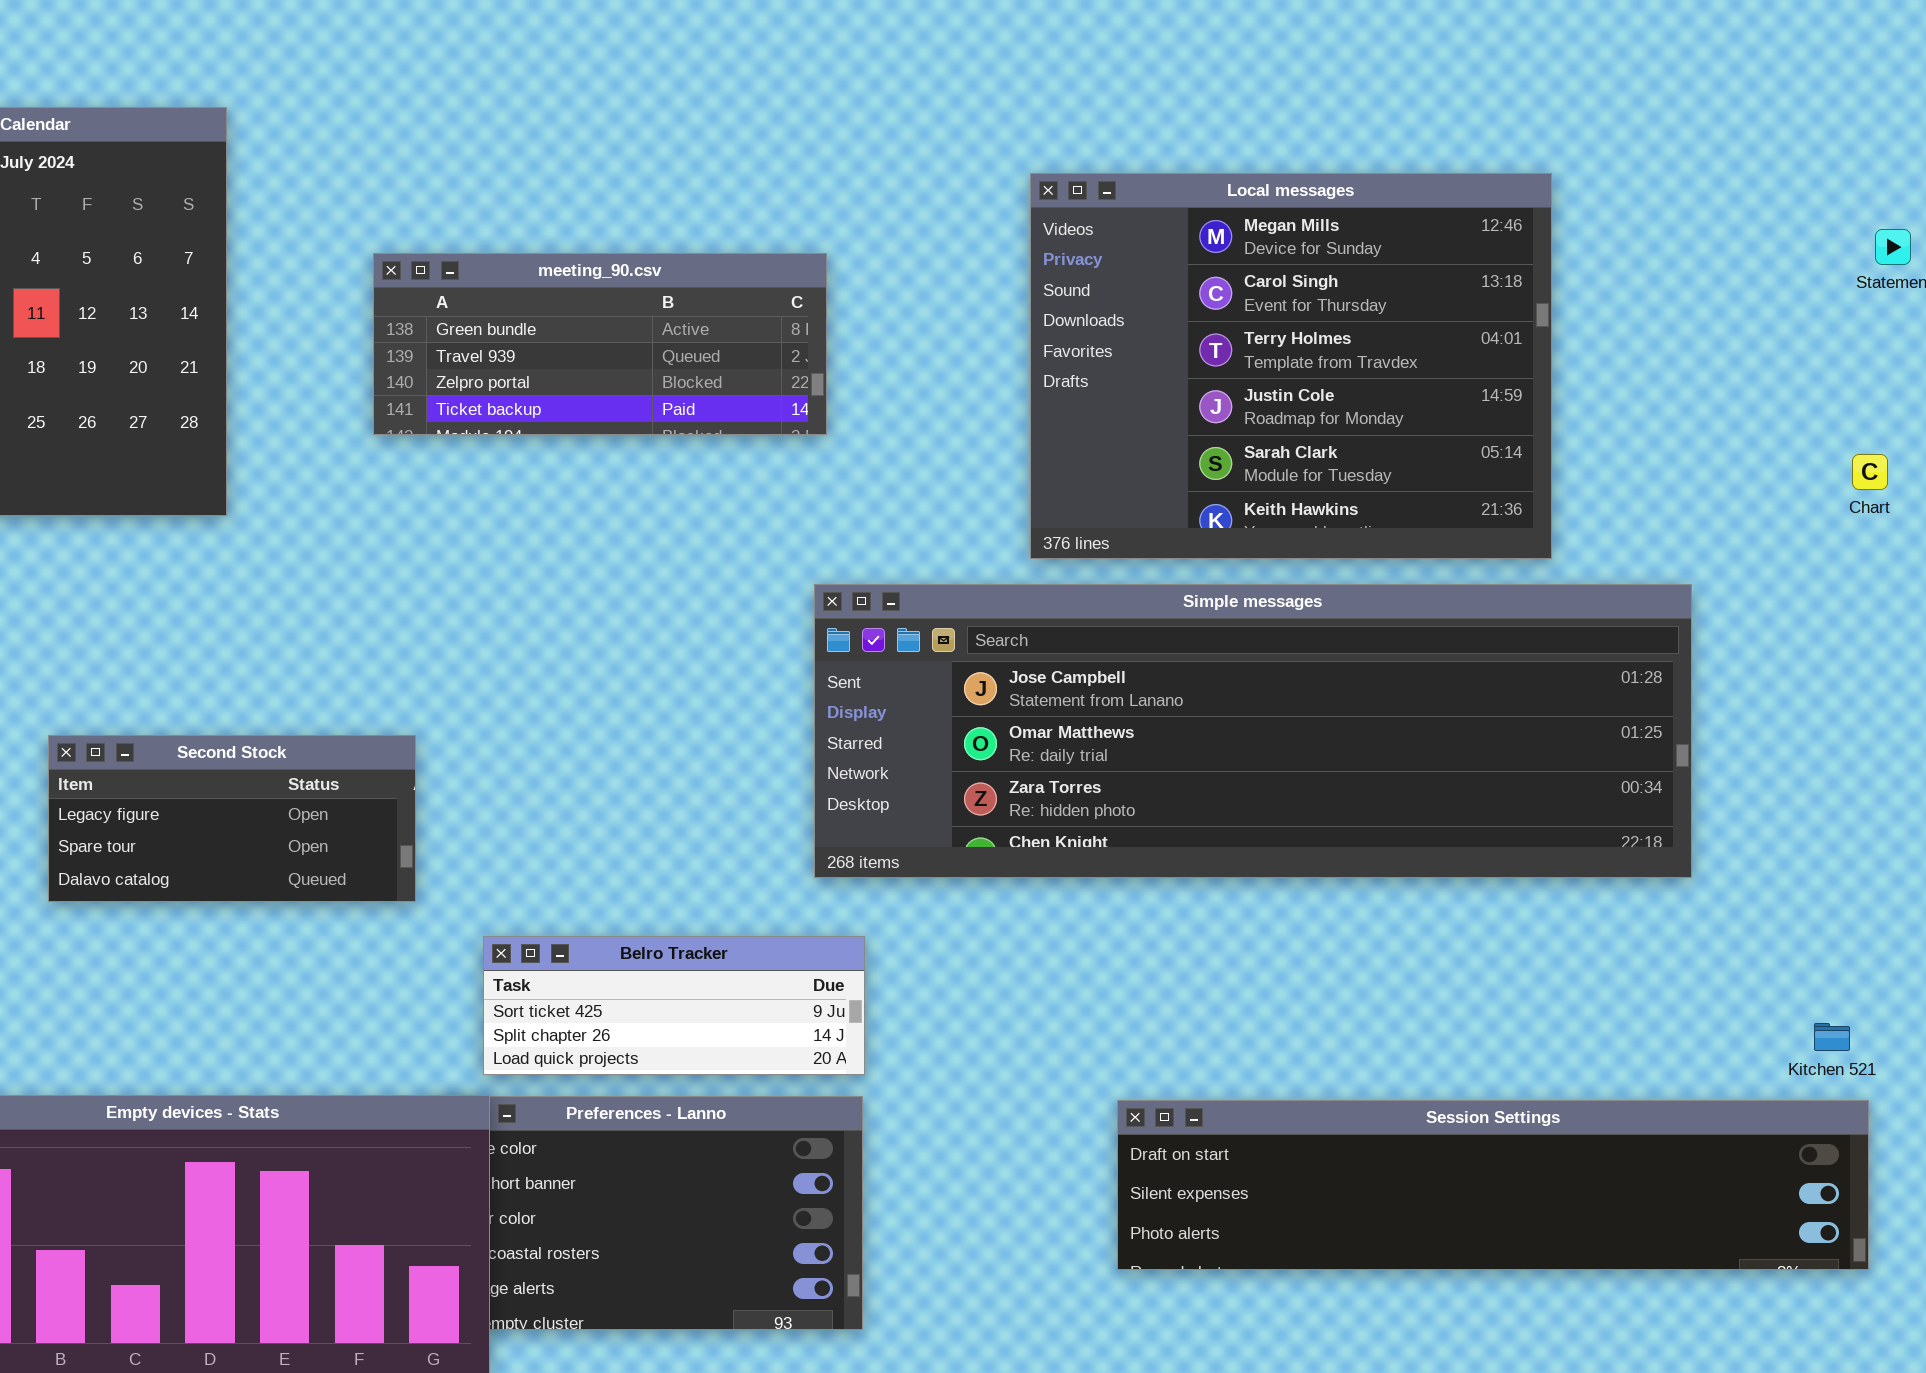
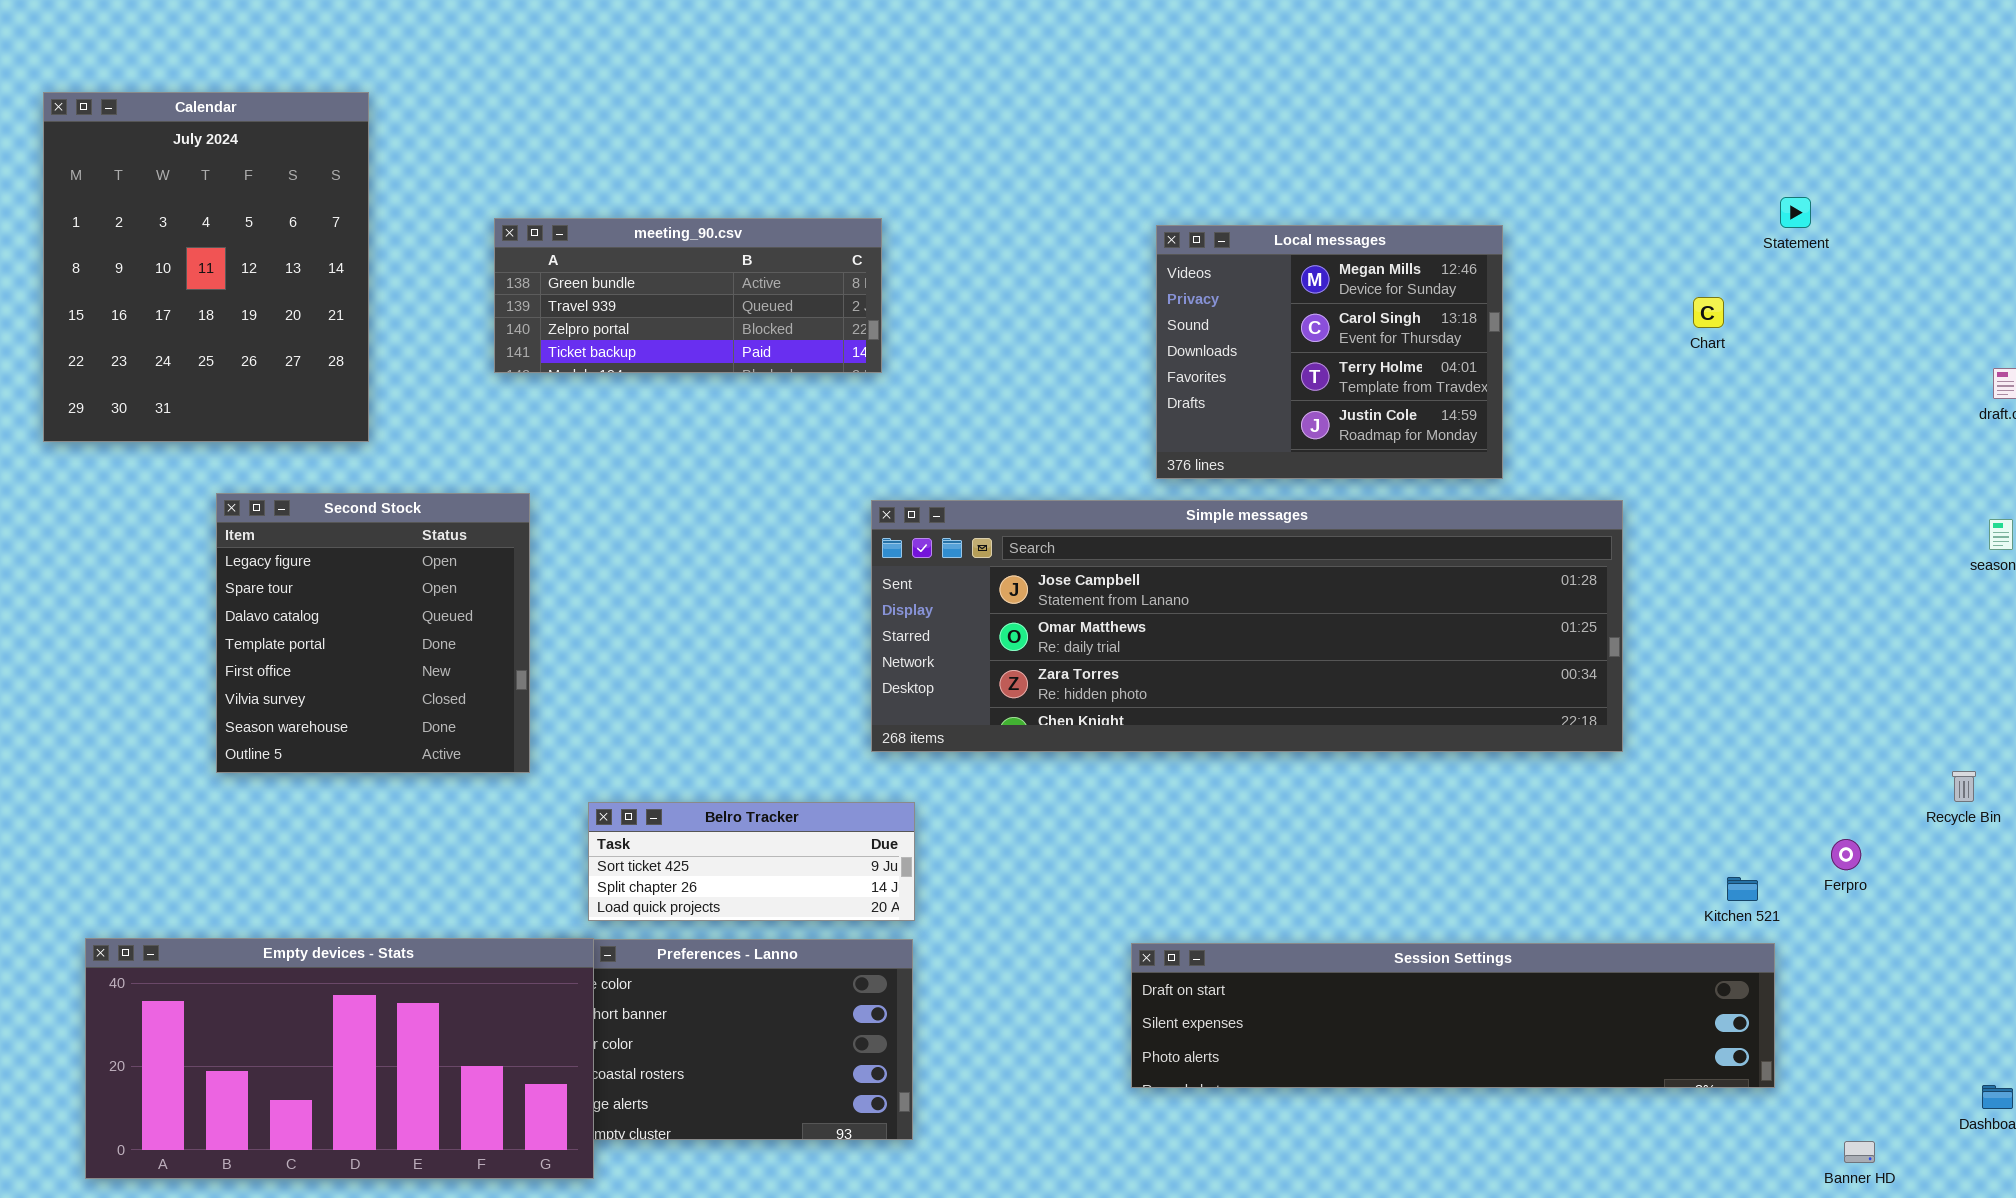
Local messages: [1030,173,1552,559] -> [1156,225,1503,479], resized
Chart: [1852,454,1888,490] -> [1693,297,1724,328], moved
Second Stock: [48,735,416,902] -> [216,493,530,773], resized

